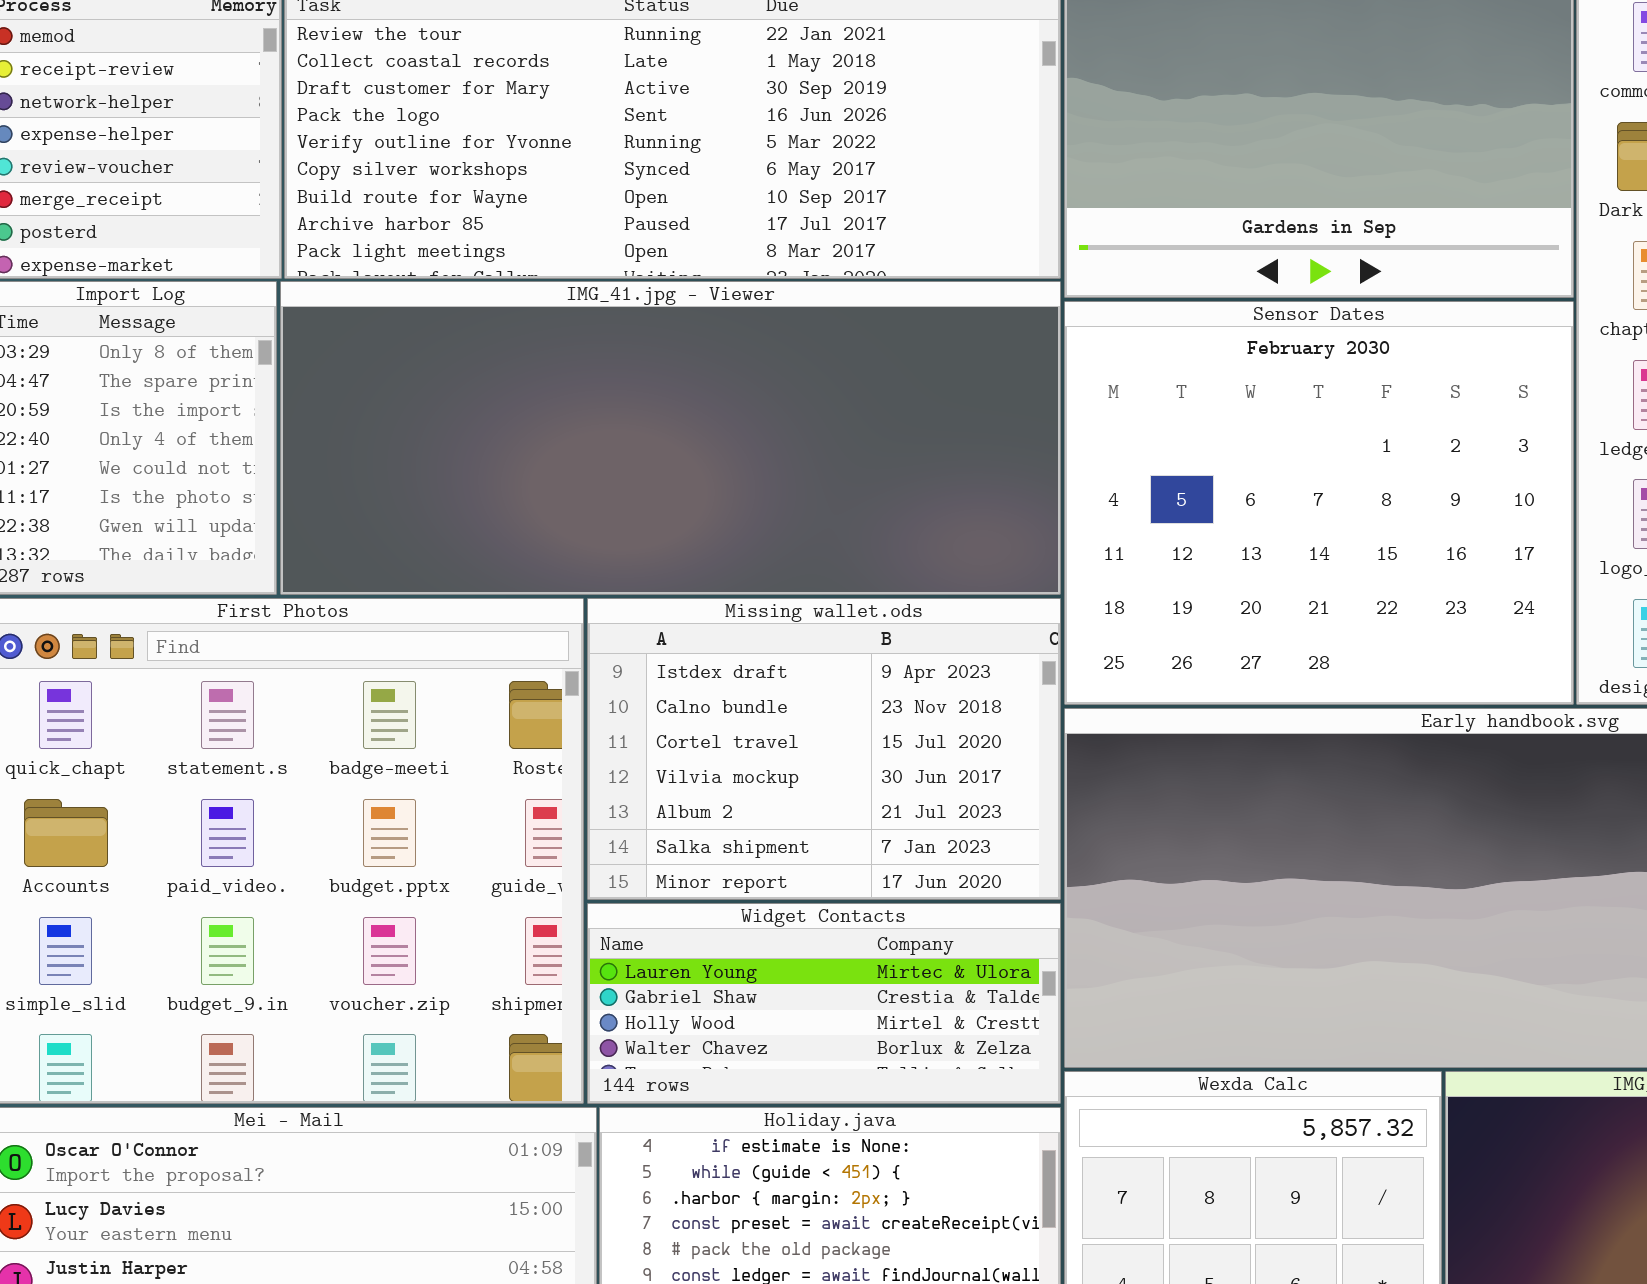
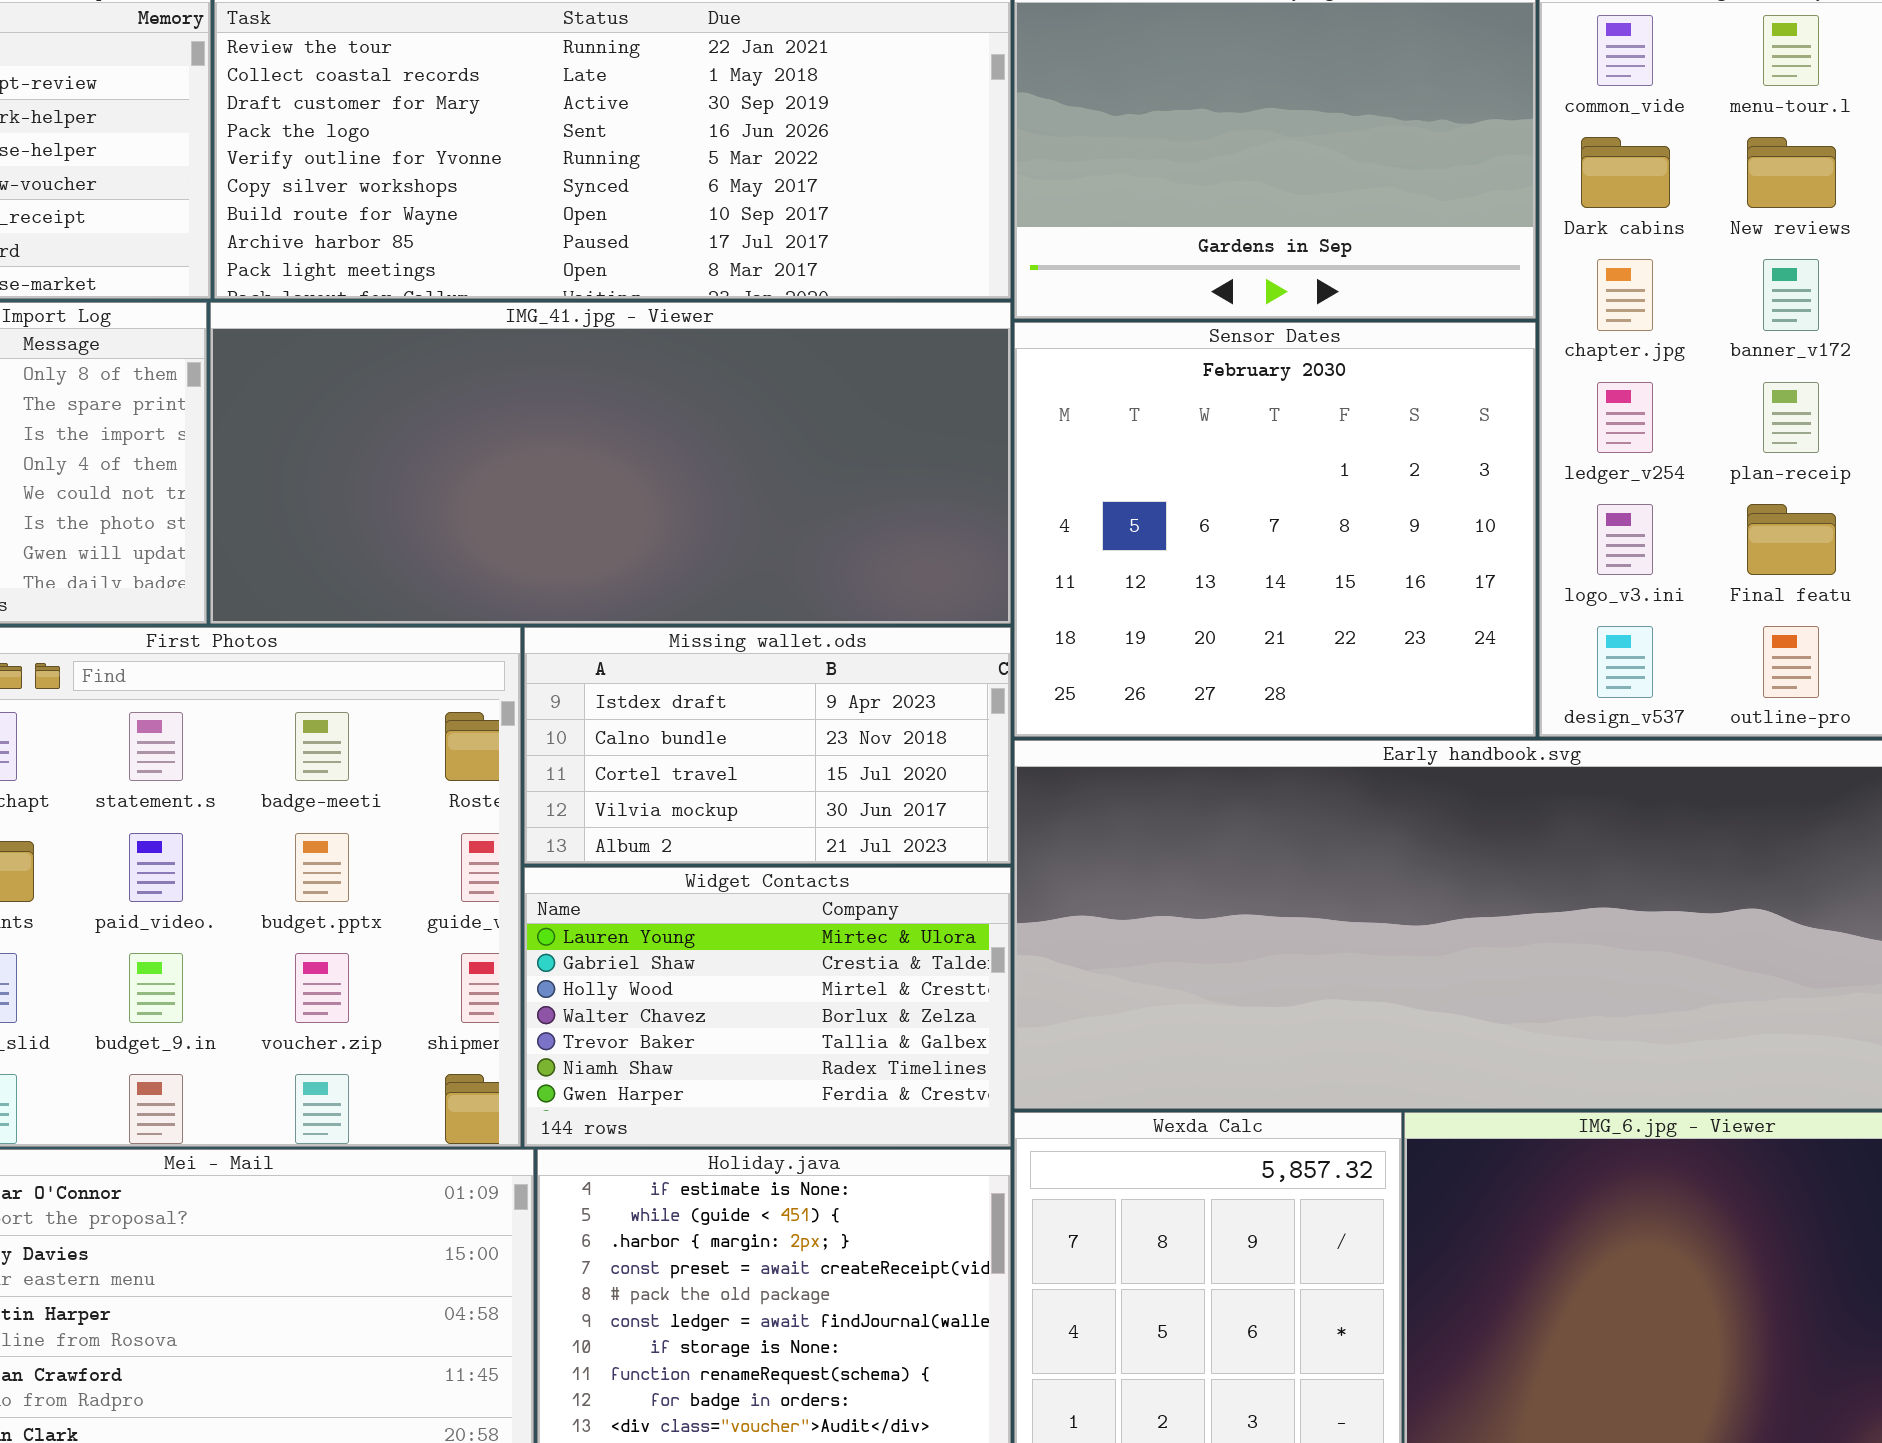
Missing wallet.ods: [587,598,1061,900] -> [524,627,1011,864], resized
Widget Contacts: [587,903,1061,1104] -> [524,867,1011,1147], resized

